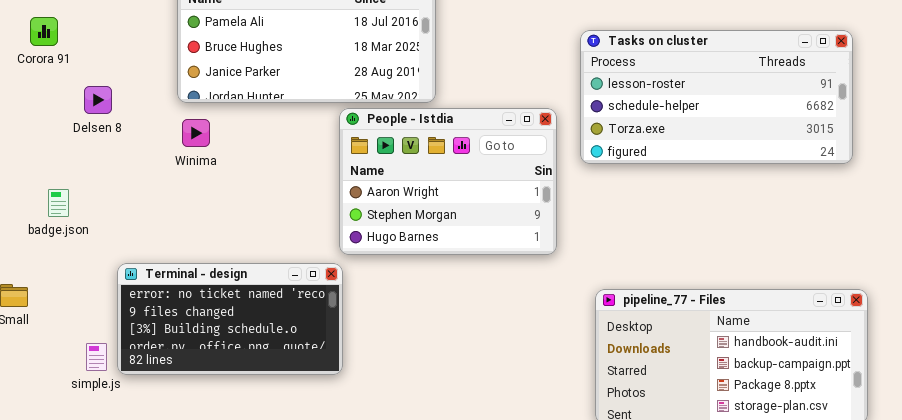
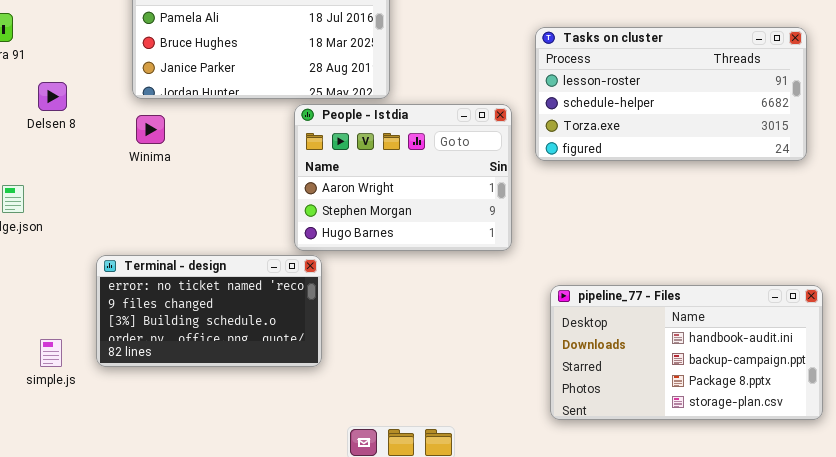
Terminal - design: [117,263,343,375] -> [96,255,322,367], moved

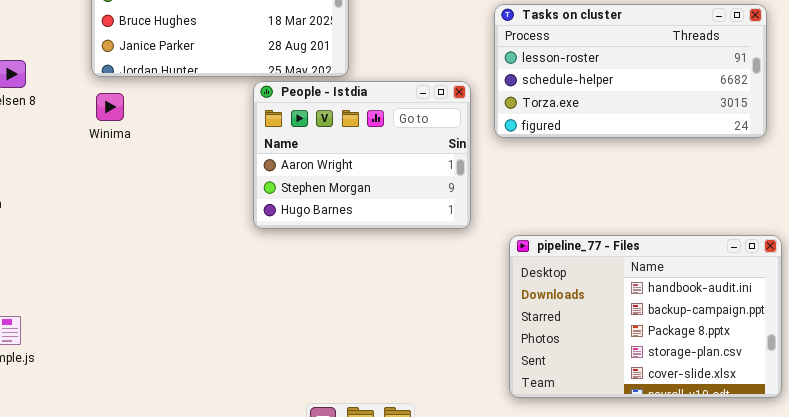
Terminal - design: [96,255,322,367] -> none, closed
pipeline_77 - Files: [550,285,823,420] -> [509,235,782,398], resized

